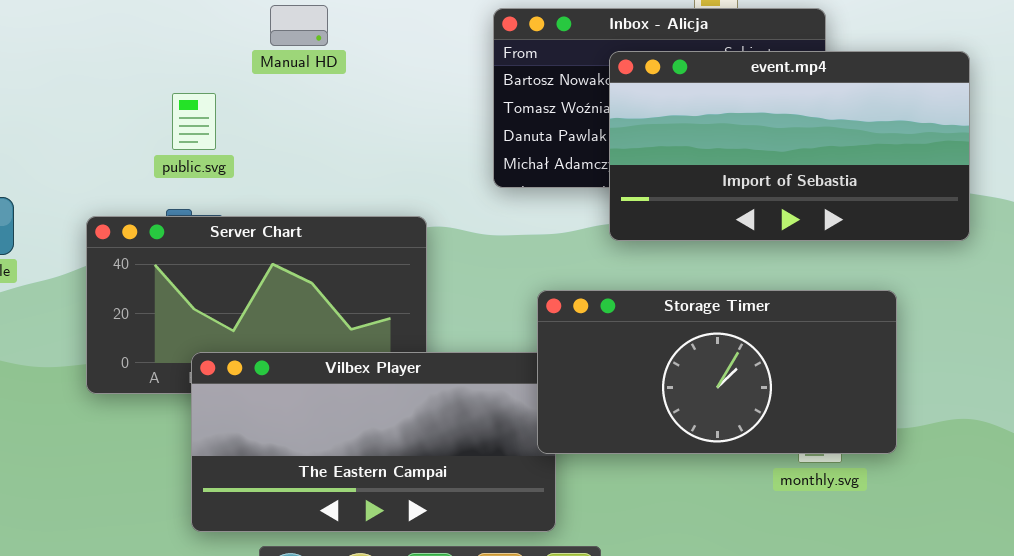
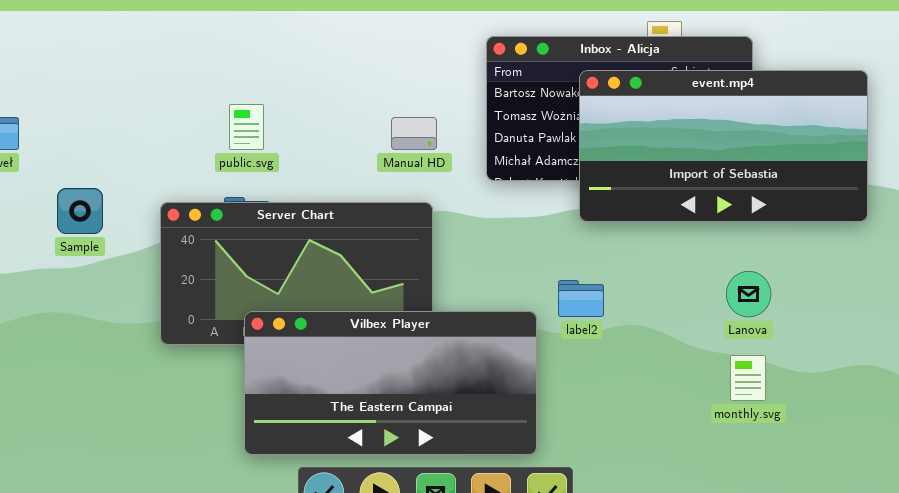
Manual HD: [270,5,328,46] -> [391,117,437,150], moved
Storage Timer: [537,290,897,454] -> none, closed

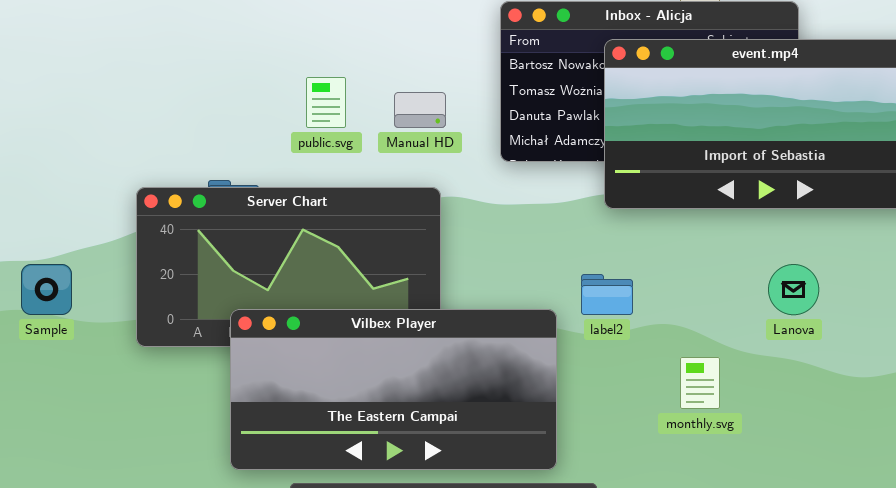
public.svg: [229,104,264,150] -> [306,77,346,128], moved
Sample: [57,188,103,234] -> [21,264,72,315], moved
monthly.svg: [730,355,766,401] -> [680,357,720,409], moved

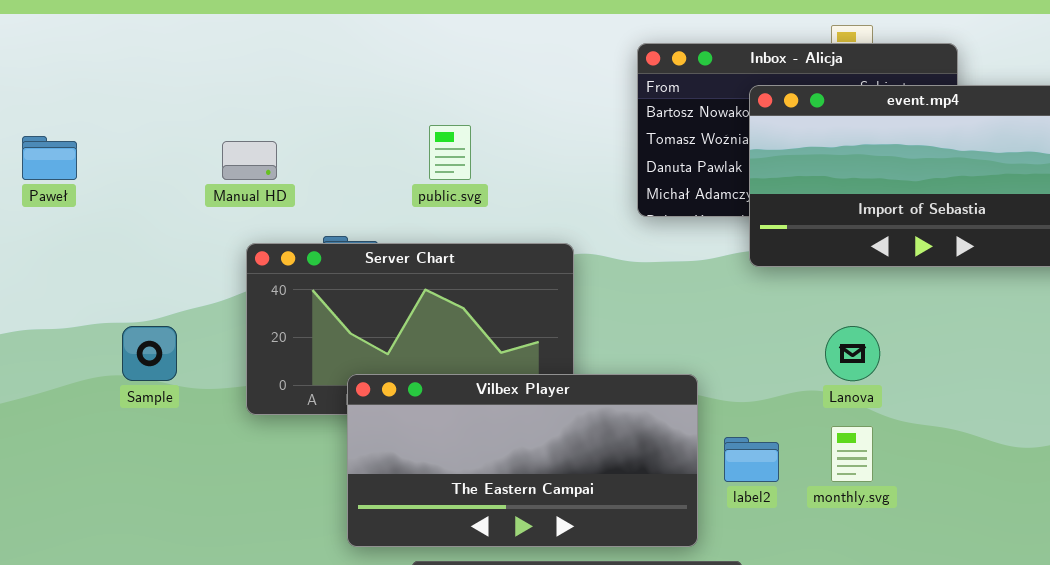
Manual HD: [394,92,446,128] -> [222,141,277,180], moved
Lanova: [768,264,819,315] -> [825,326,880,381], moved
label2: [581,274,633,315] -> [724,437,779,482], moved

